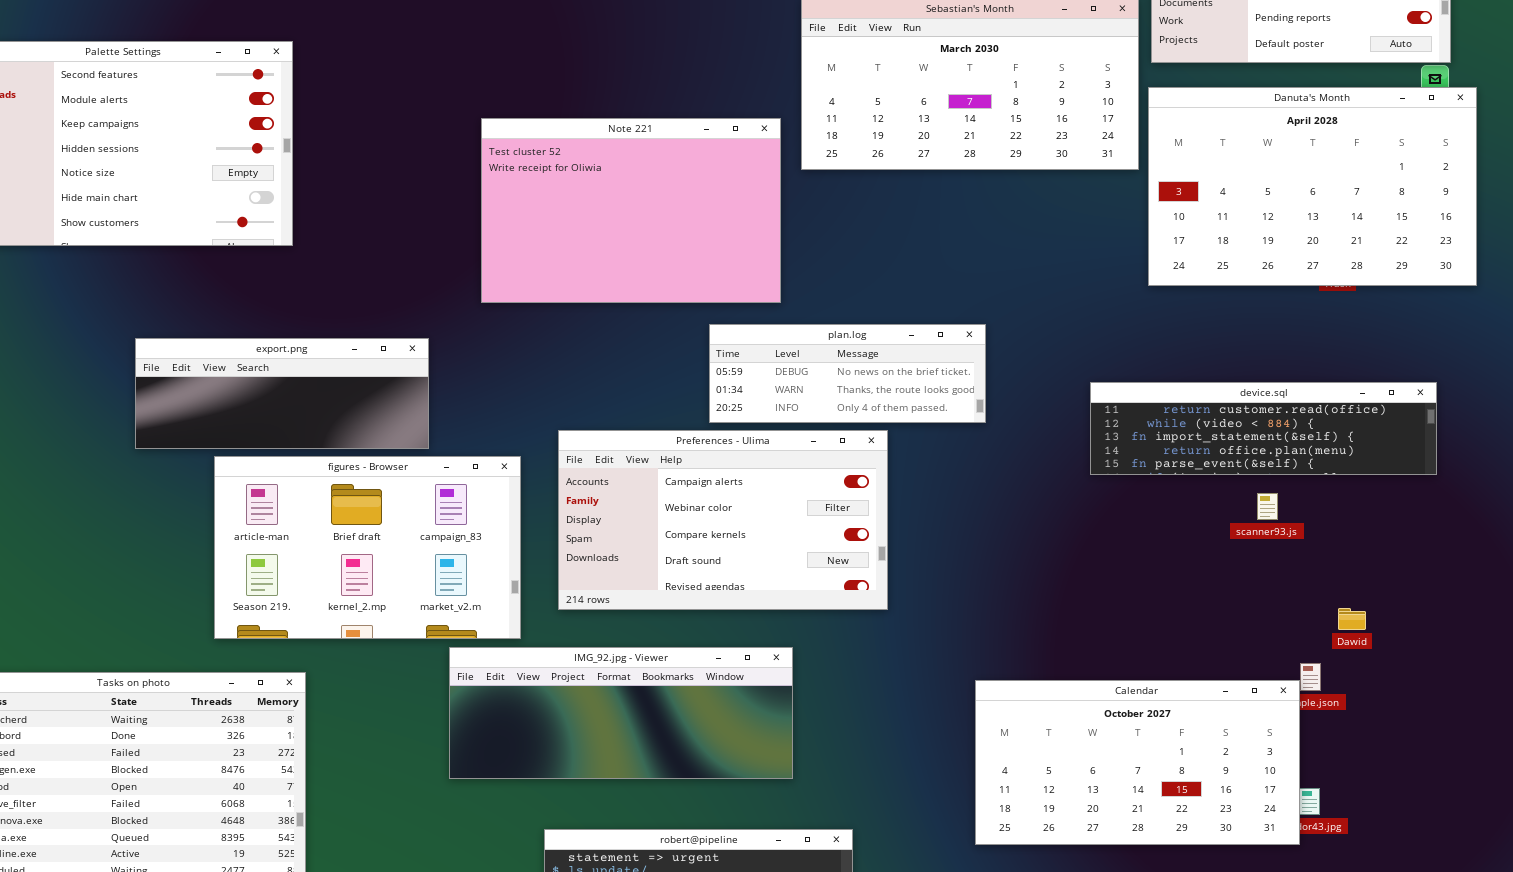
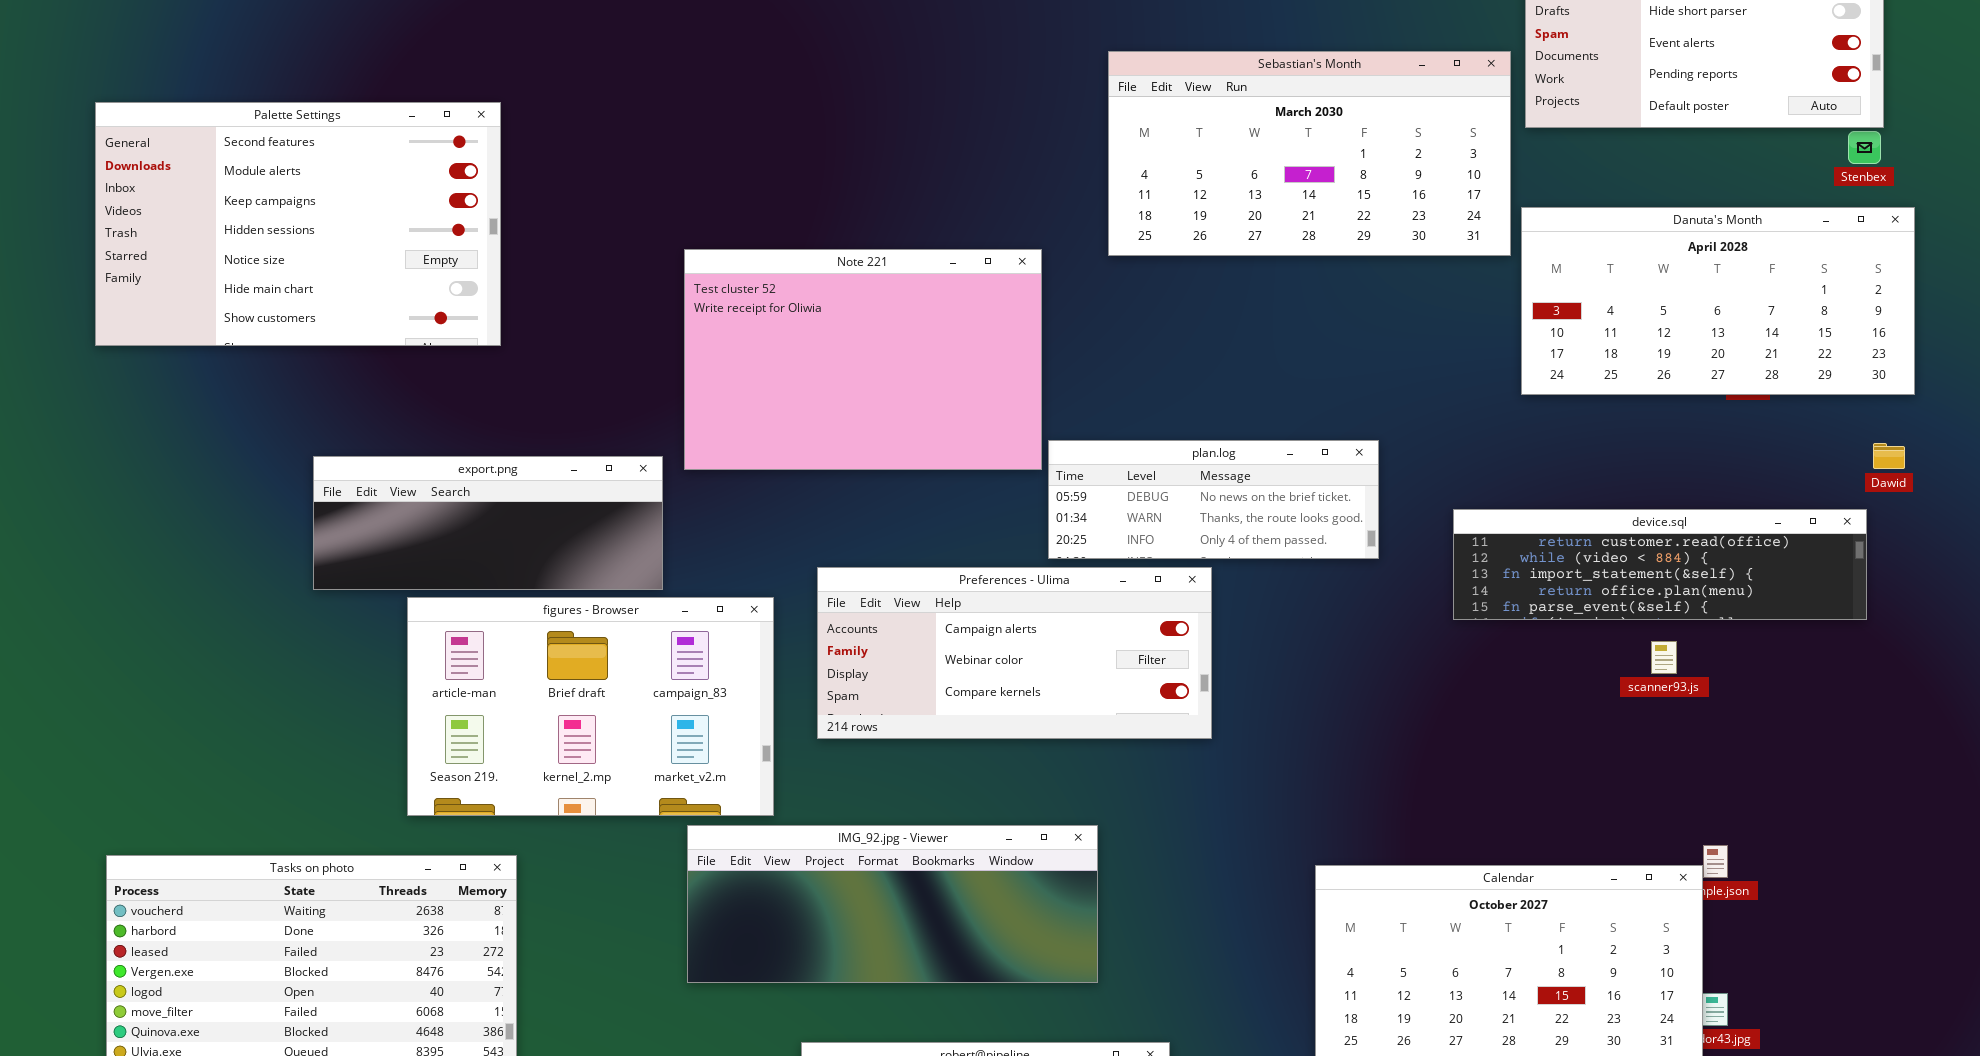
Danuta's Month: [1148,87,1477,286] -> [1521,207,1915,395], resized
Note 221: [481,118,781,303] -> [684,249,1042,470], moved
plan.log: [709,324,986,423] -> [1048,440,1379,559], moved
Preferences - Ulima: [558,430,888,610] -> [817,567,1212,739], resized
Dawid: [1338,608,1366,630] -> [1873,443,1905,469], moved

